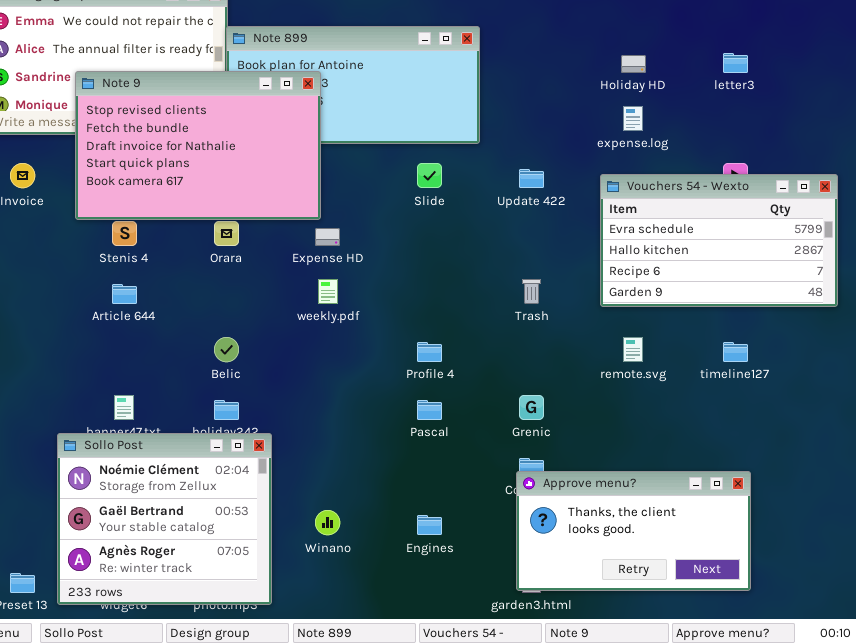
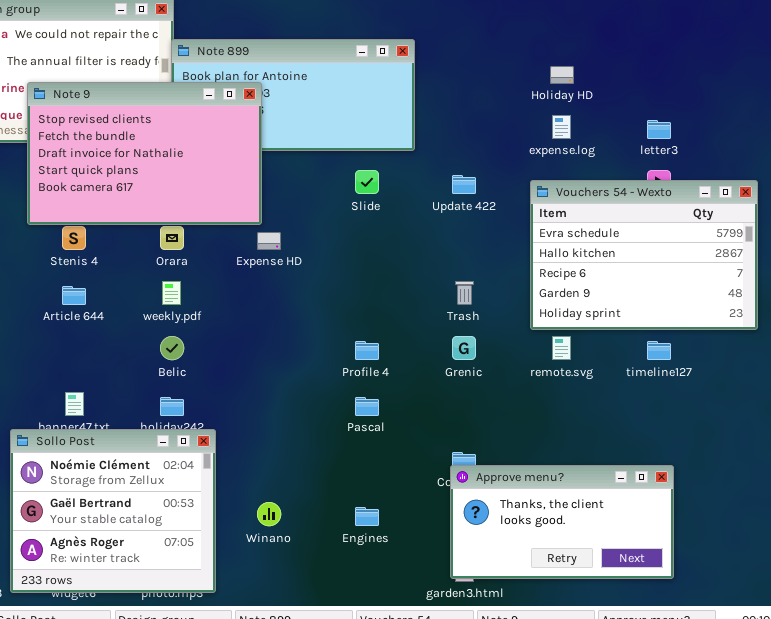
letter3: [723,53,748,73] -> [647,120,671,139], moved
Vouchers 54 - Wexto: [600,174,838,307] -> [530,180,758,330], resized
weekly.pdf: [318,279,338,304] -> [162,281,181,305], moved
Grenic: [519,395,544,420] -> [452,336,476,360], moved

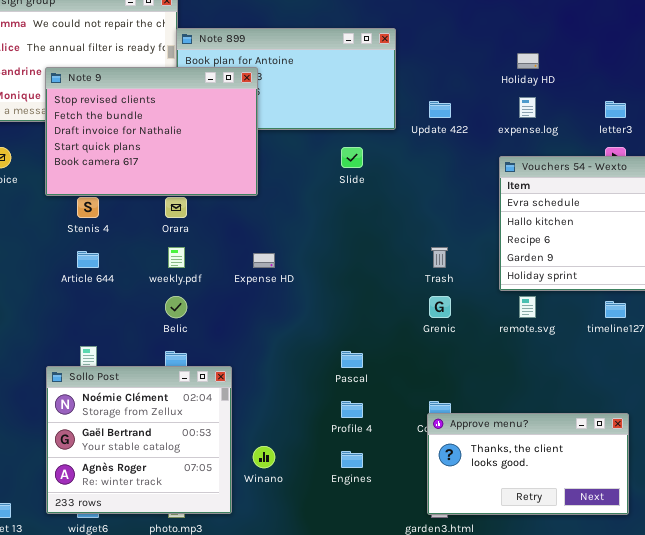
Update 422: [452,175,476,194] -> [429,101,451,118], moved
Expense HD: [257,232,281,250] -> [253,253,275,268], moved
Profile 4: [355,341,379,360] -> [341,401,363,418], moved
Sollo Post: [10,429,216,593] -> [46,366,232,514], moved

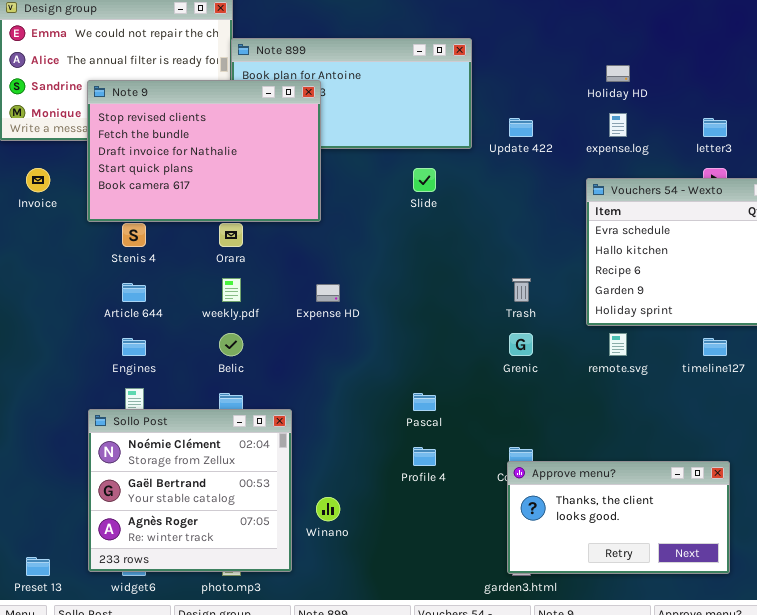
Engines: [341,451,363,468] -> [122,338,146,356], moved

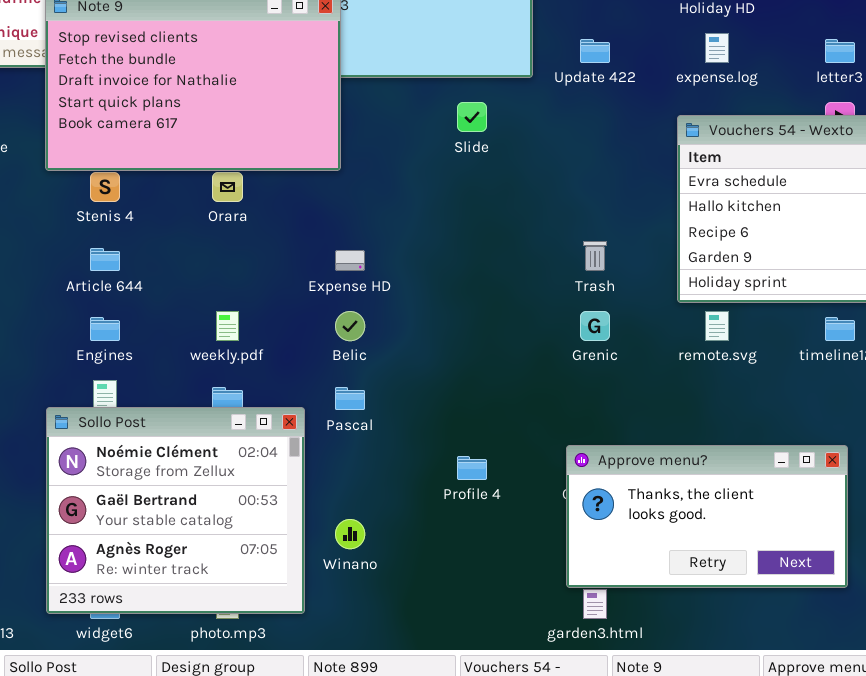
weekly.pdf: [222,278,241,302] -> [216,311,239,341], moved
Belic: [219,333,243,356] -> [335,311,365,341], moved
Pascal: [413,393,436,411] -> [335,387,365,410], moved
Approve menu?: [507,461,730,574] -> [566,445,848,588], moved

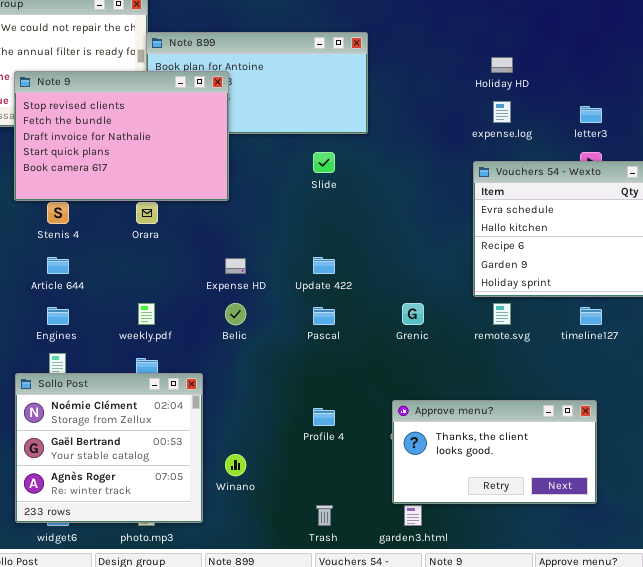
Update 422: [580,39,610,63] -> [313,257,335,274], moved
Trash: [583,241,607,271] -> [316,505,333,526], moved
Pascal: [335,387,365,410] -> [313,307,335,325], moved

